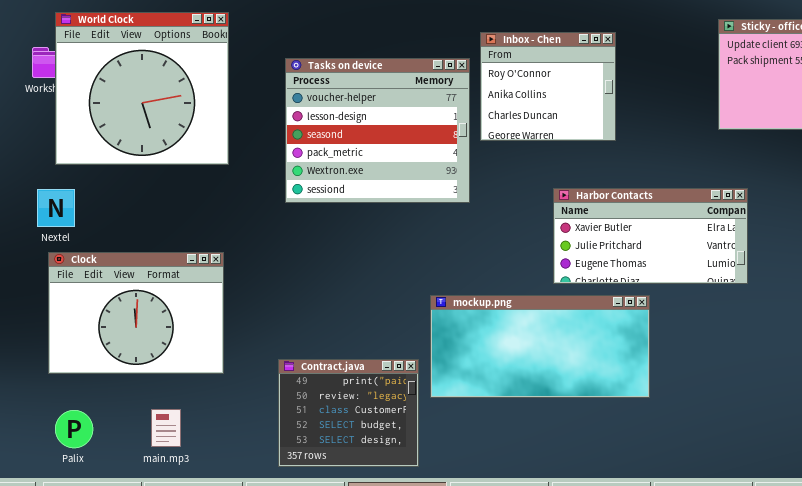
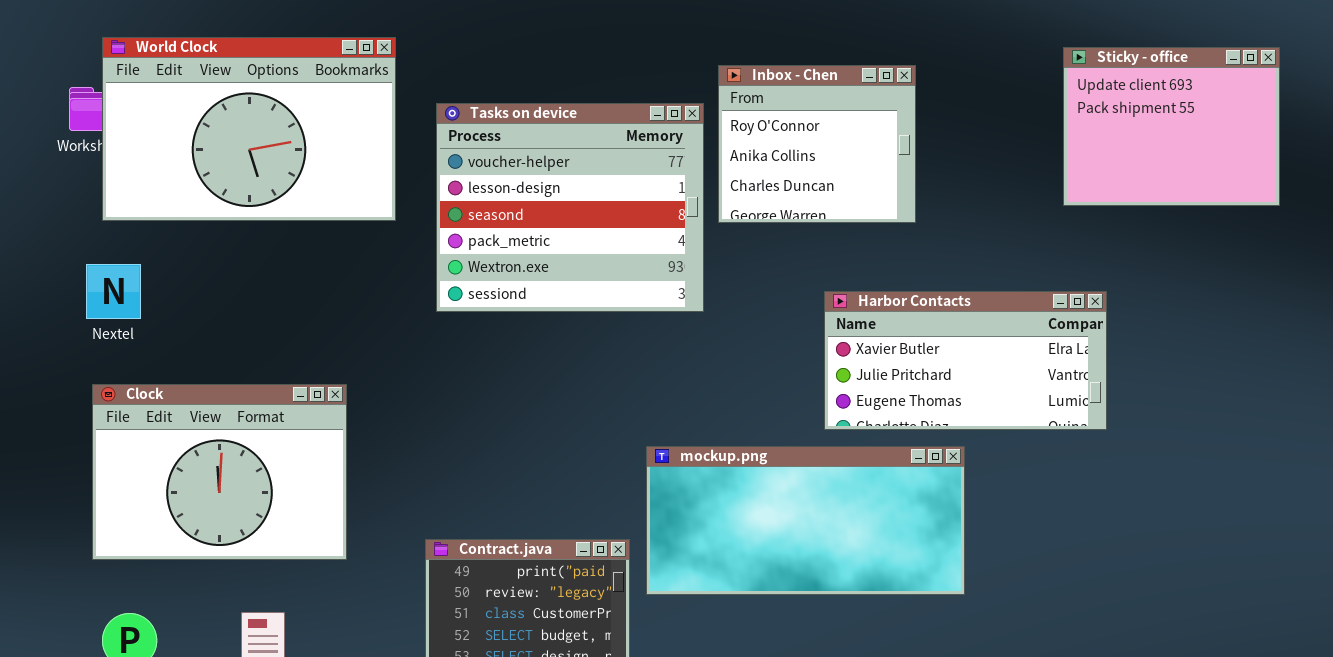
World Clock: [55,12,229,165] -> [102,37,396,221], resized
Nextel: [37,189,75,227] -> [86,264,141,319], moved

